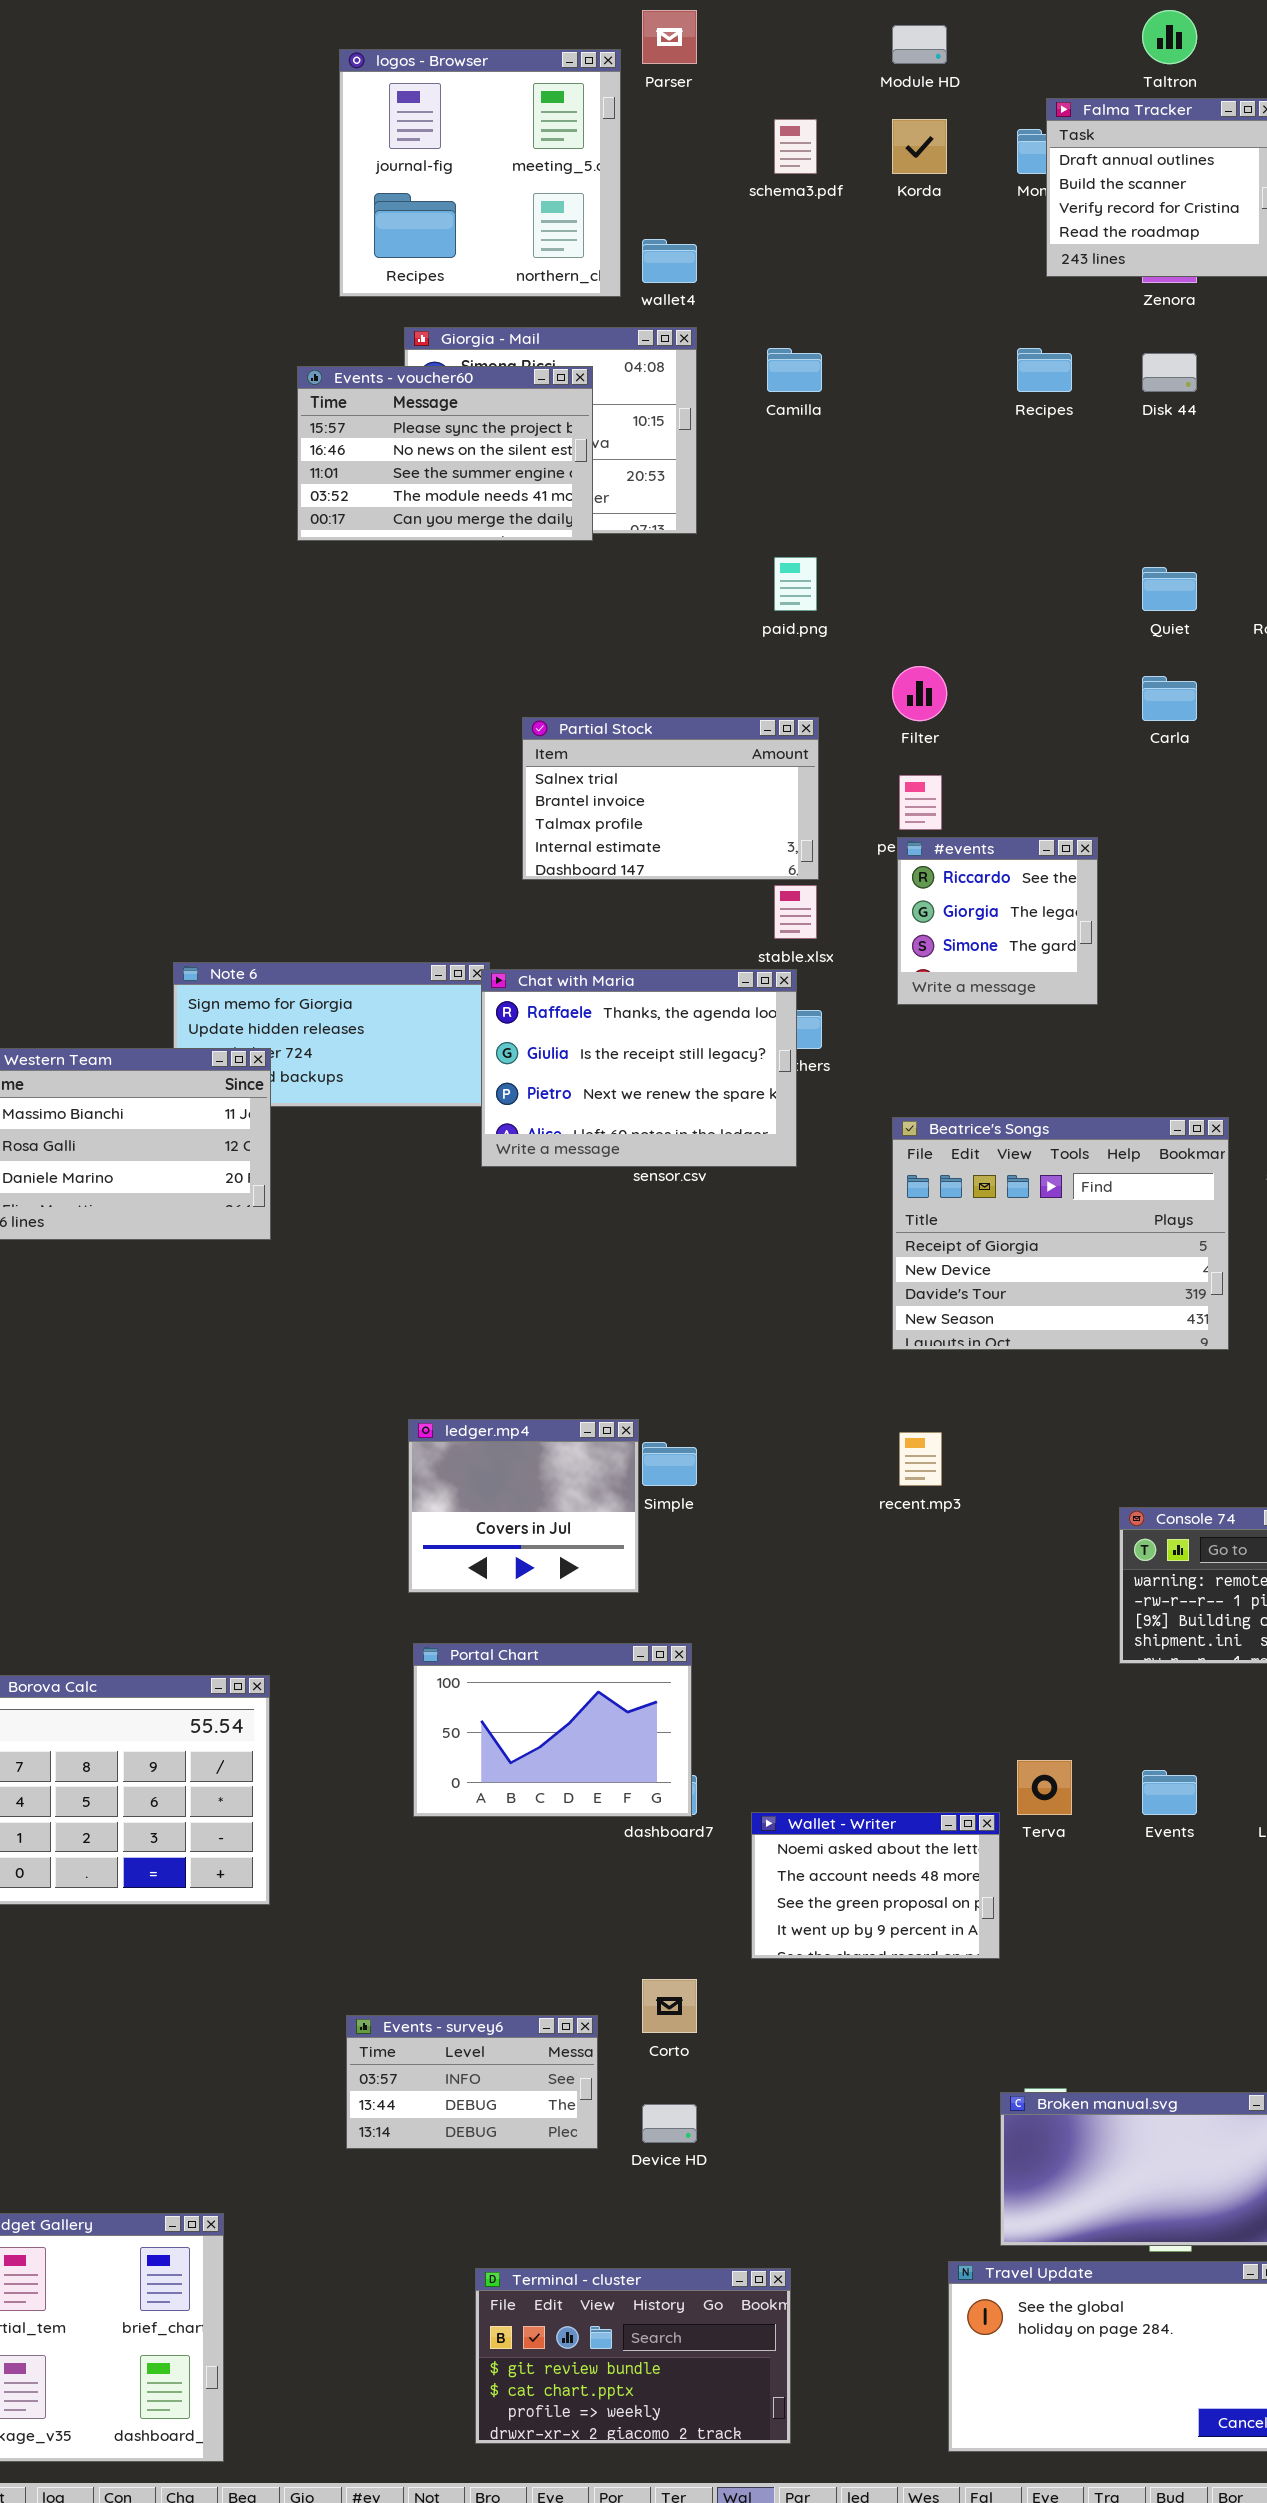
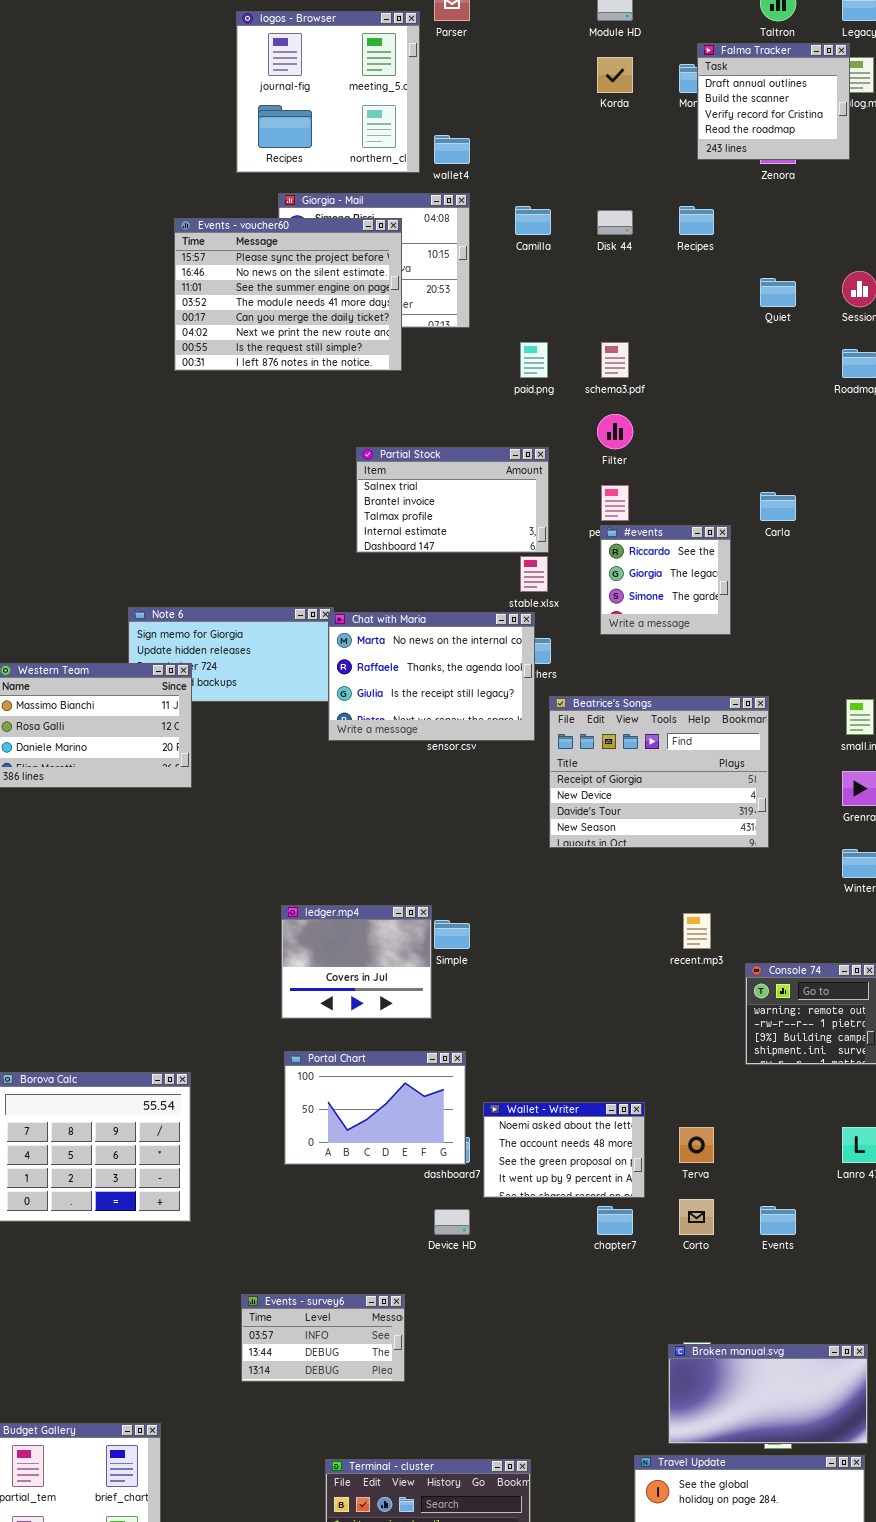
schema3.pdf: [774,119,817,174] -> [601,342,629,378], moved
Disk 44: [1142,353,1197,392] -> [597,210,633,235], moved
Events - voucher60: [297,366,593,541] -> [174,218,402,371], resized
Quiet: [1142,567,1197,611] -> [760,278,796,307], moved
Carla: [1142,676,1197,721] -> [760,492,796,521], moved
Chat with Maria: [481,969,797,1167] -> [328,612,535,741], scrolled up 1 row
Beatrice's Songs: [892,1117,1229,1350] -> [549,696,769,848], moved
recent.mp3: [899,1432,942,1486] -> [683,913,711,949], moved
Events: [1142,1770,1197,1815] -> [760,1206,796,1235], moved
Wallet - Writer: [751,1812,1000,1959] -> [483,1102,645,1198], moved
Corto: [642,1979,697,2033] -> [679,1199,714,1235], moved
Device HD: [642,2104,697,2143] -> [434,1209,470,1235], moved

